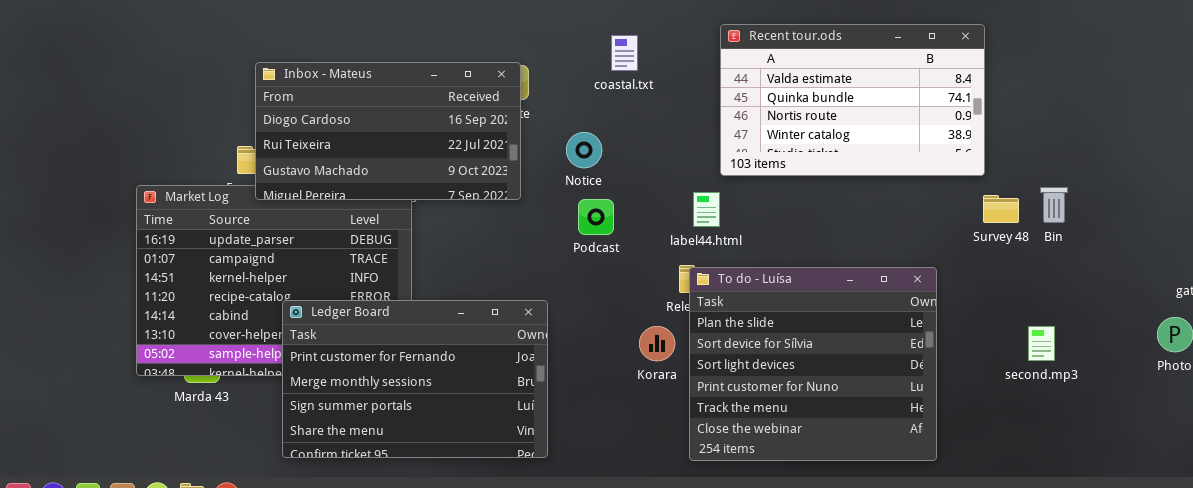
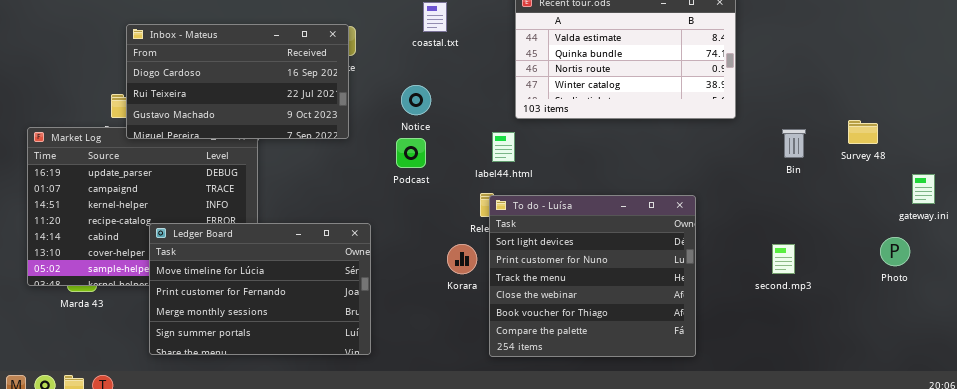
Notice: [566,132,602,168] -> [401,85,431,115], moved
Survey 48: [983,195,1019,223] -> [848,120,878,144], moved
To do - Luísa: [689,267,937,461] -> [489,195,696,357], scrolled down 2 rows
Ledger Board: [282,300,548,458] -> [149,223,371,355], scrolled up 1 row

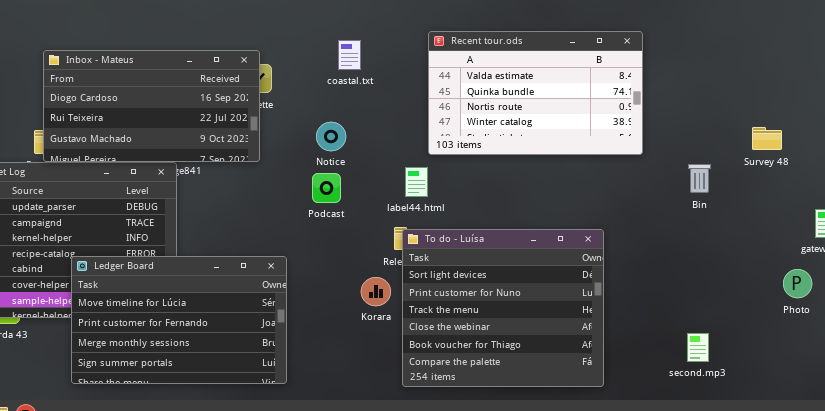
Inbox - Mateus: [126,24,349,139] -> [43,50,260,162], moved
Survey 48: [848,120,878,144] -> [752,127,782,150], moved
second.mp3: [772,244,795,274] -> [687,333,709,362], moved

